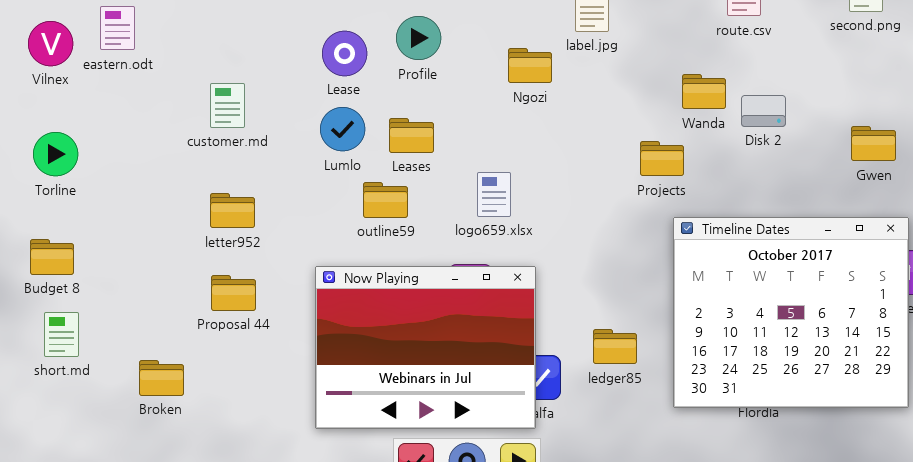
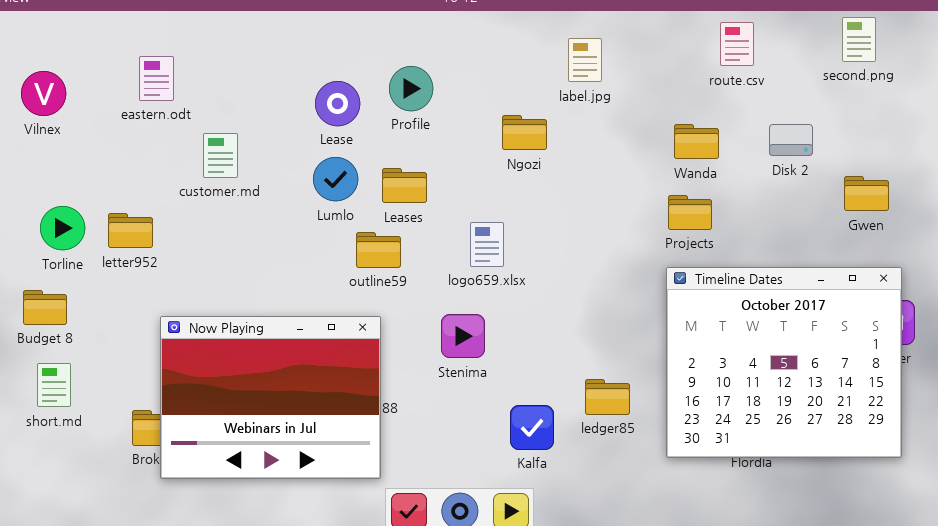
eastern.odt: [100,6,135,50] -> [139,56,174,101], moved
Ngozi: [508,48,552,83] -> [502,115,547,150], moved
Disk 2: [741,95,786,127] -> [769,124,813,156], moved
Torline: [33,132,78,176] -> [40,206,85,250], moved
Projects: [640,141,684,176] -> [668,195,712,230], moved
letter952: [210,193,255,228] -> [108,213,153,248], moved
Now Playing: [315,266,536,429] -> [160,316,381,479], moved

